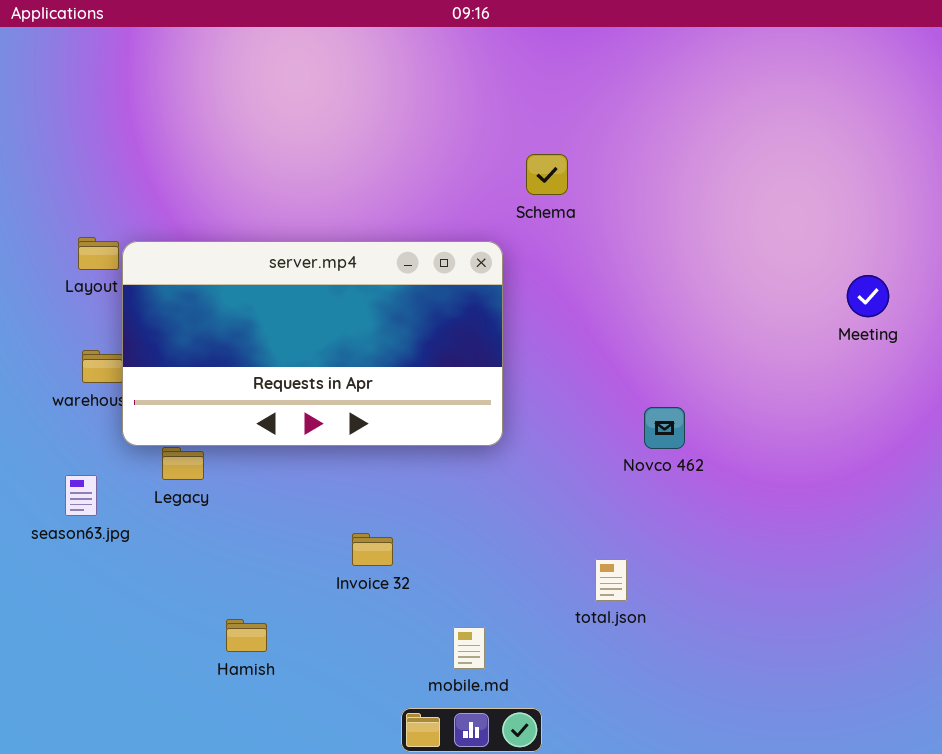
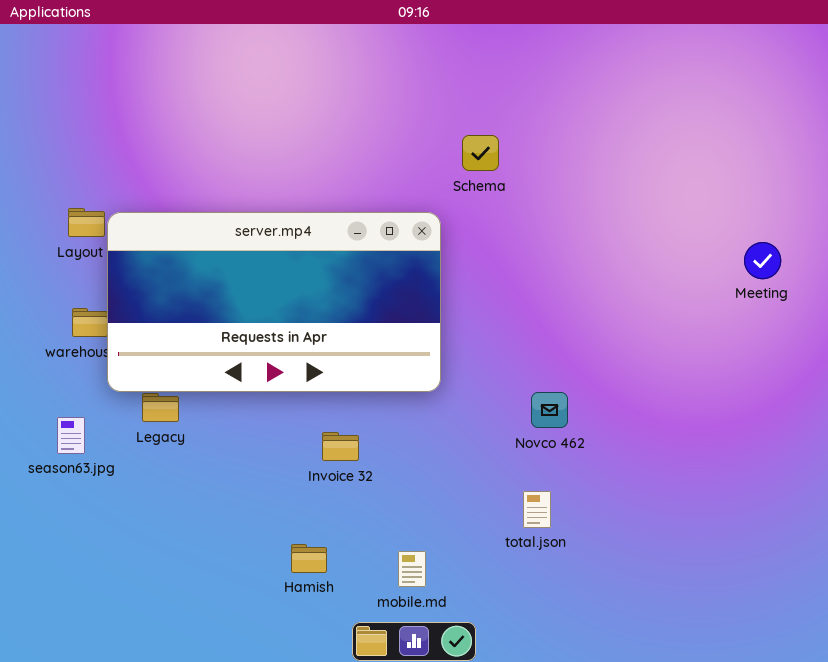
Novco 462: [644,407,685,449] -> [531,392,568,428], moved
Invoice 32: [352,533,393,566] -> [322,432,359,461], moved
Hamish: [226,619,267,652] -> [291,544,327,573], moved

